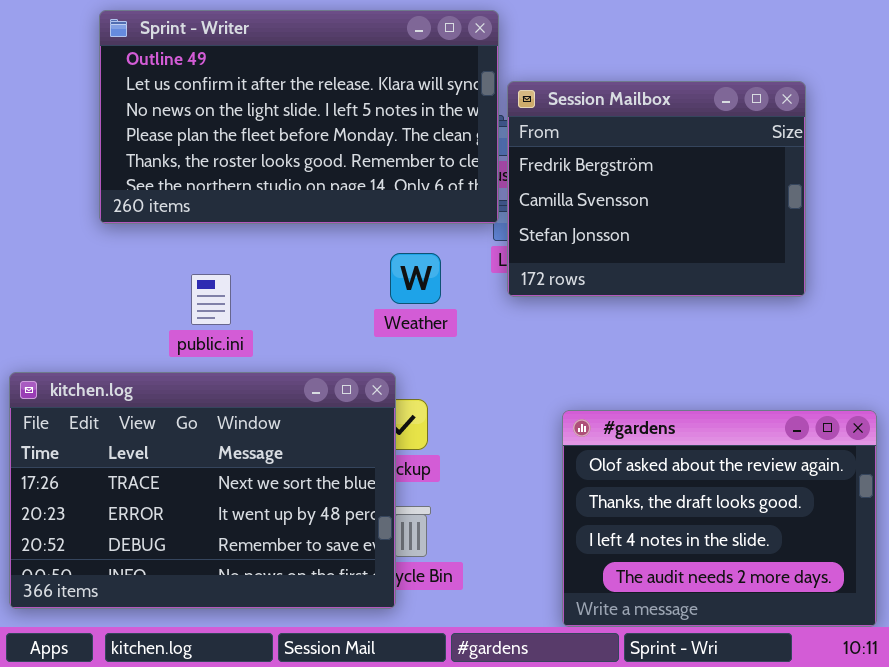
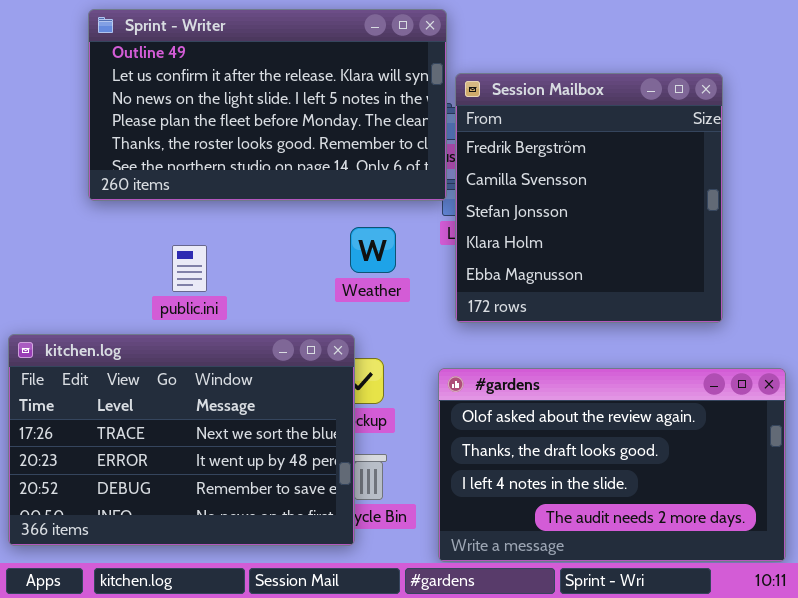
Session Mailbox: [507,81,806,297] -> [455,73,723,323], resized
#gardens: [562,410,877,627] -> [438,368,786,562], resized

